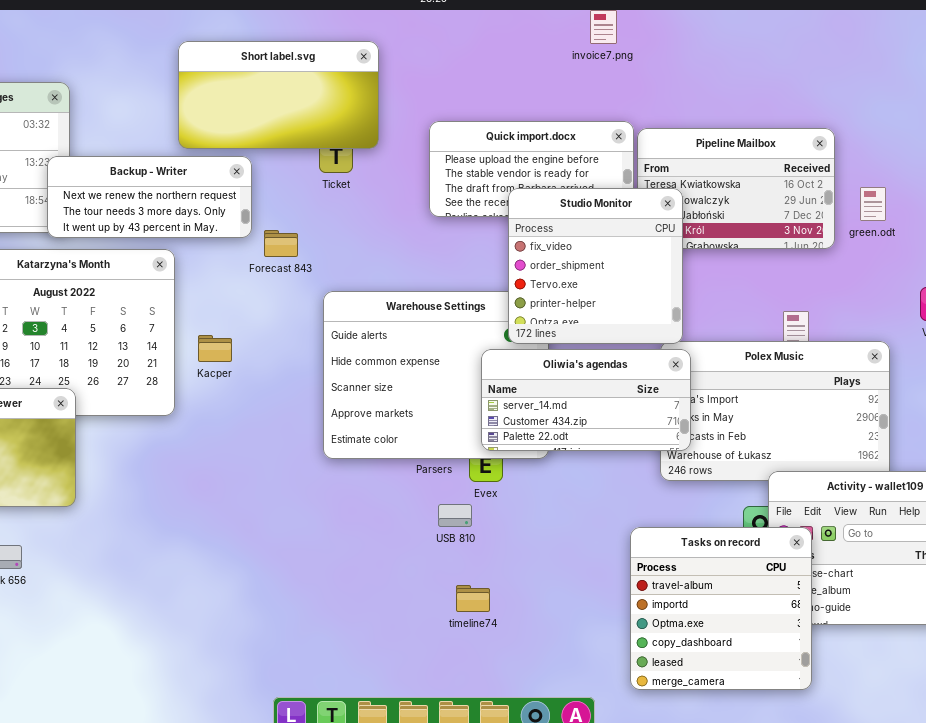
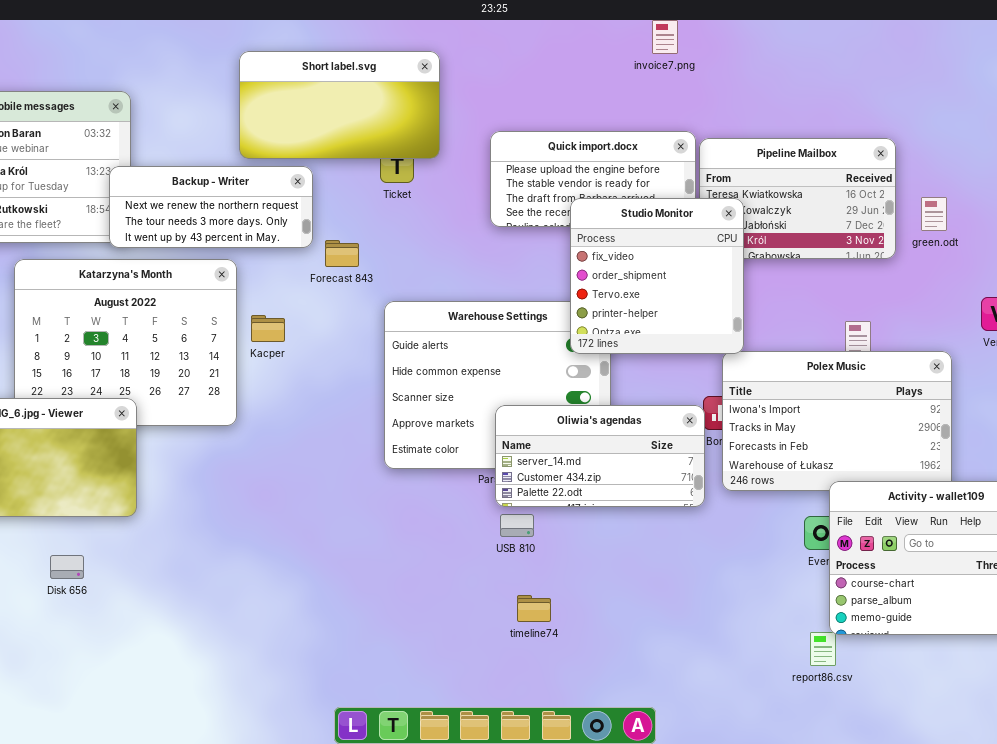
Kacper: [198,335,232,362] -> [251,315,285,342], moved
Oliwia's agendas: [481,349,691,451] -> [495,405,705,507], moved
Tasks on record: [630,527,812,690] -> none, closed

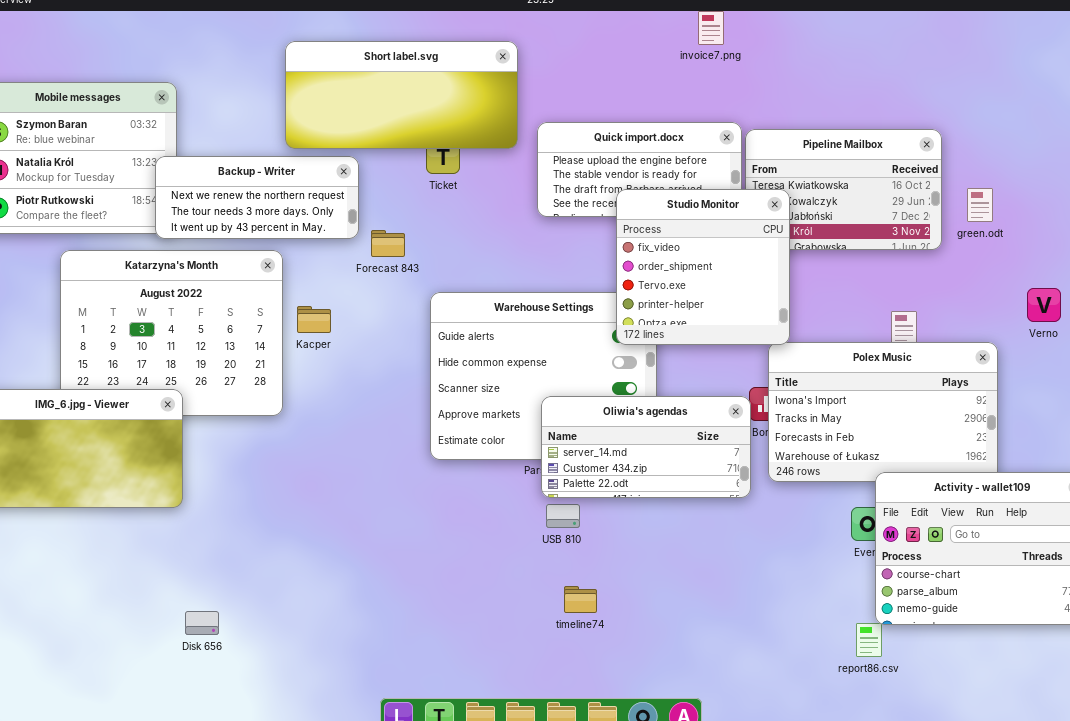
Short label.svg: [239,51,440,159] -> [285,41,518,149], resized
Disk 656: [50,555,84,579] -> [185,611,219,635], moved

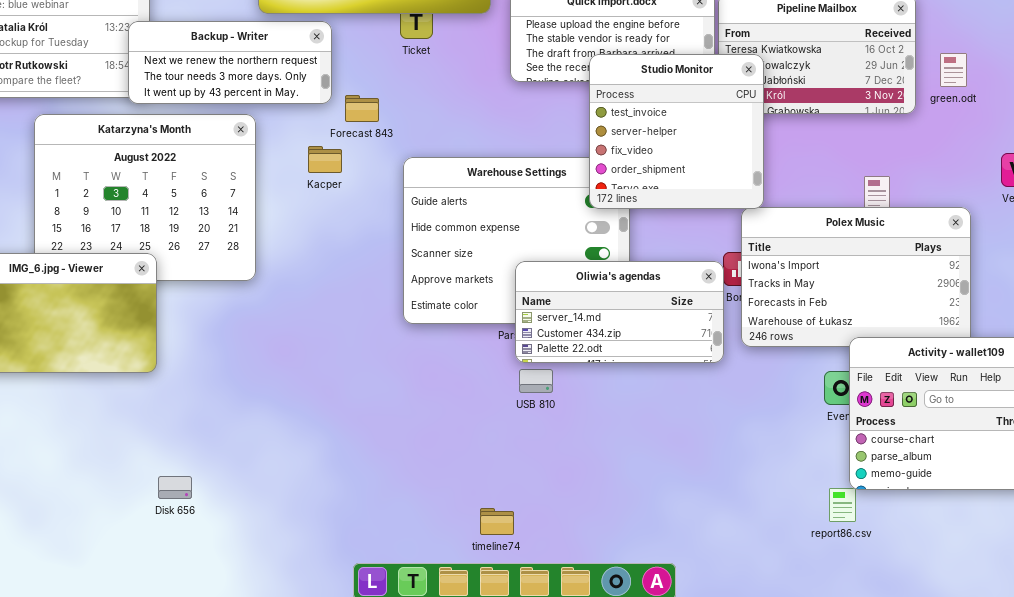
Studio Monitor: [616,189,790,345] -> [589,54,764,209], scrolled up 2 rows
Kacper: [297,306,331,333] -> [308,146,342,173], moved
timeline74: [564,586,597,613] -> [480,508,514,535], moved

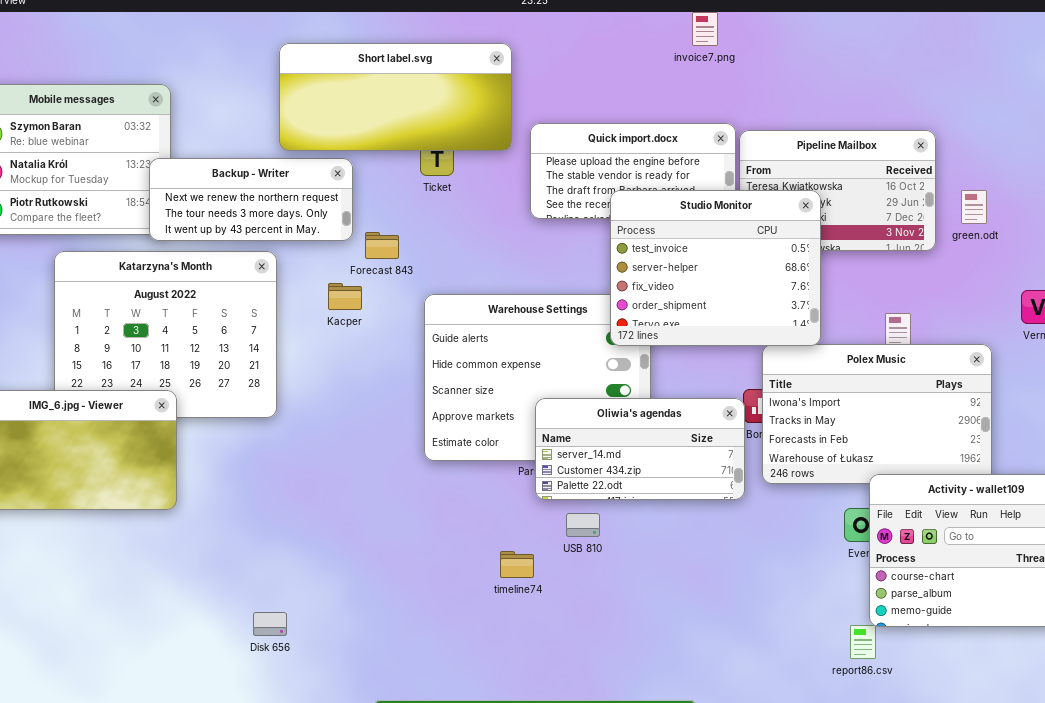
Studio Monitor: [589,54,764,209] -> [610,190,821,346], resized
USB 810: [519,369,553,393] -> [566,513,600,537], moved
Disk 656: [158,476,192,499] -> [253,612,287,636], moved
timeline74: [480,508,514,535] -> [500,551,534,578], moved

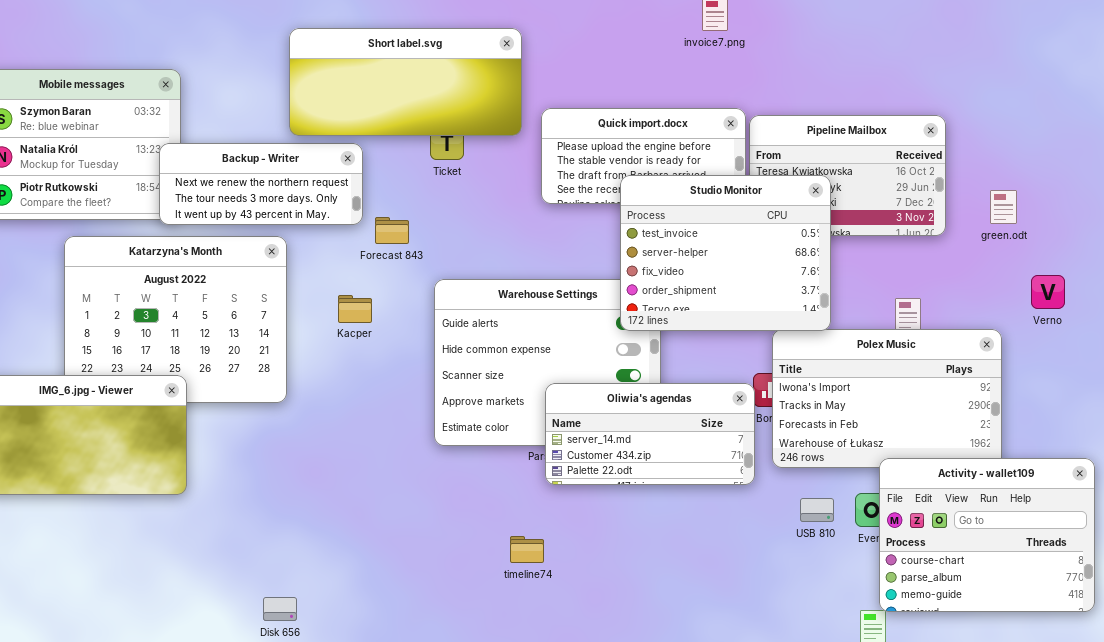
green.odt: [961,190,987,224] -> [990,190,1017,224], moved
Kacper: [328,283,362,310] -> [338,295,372,323], moved
USB 810: [566,513,600,537] -> [800,498,834,522], moved

